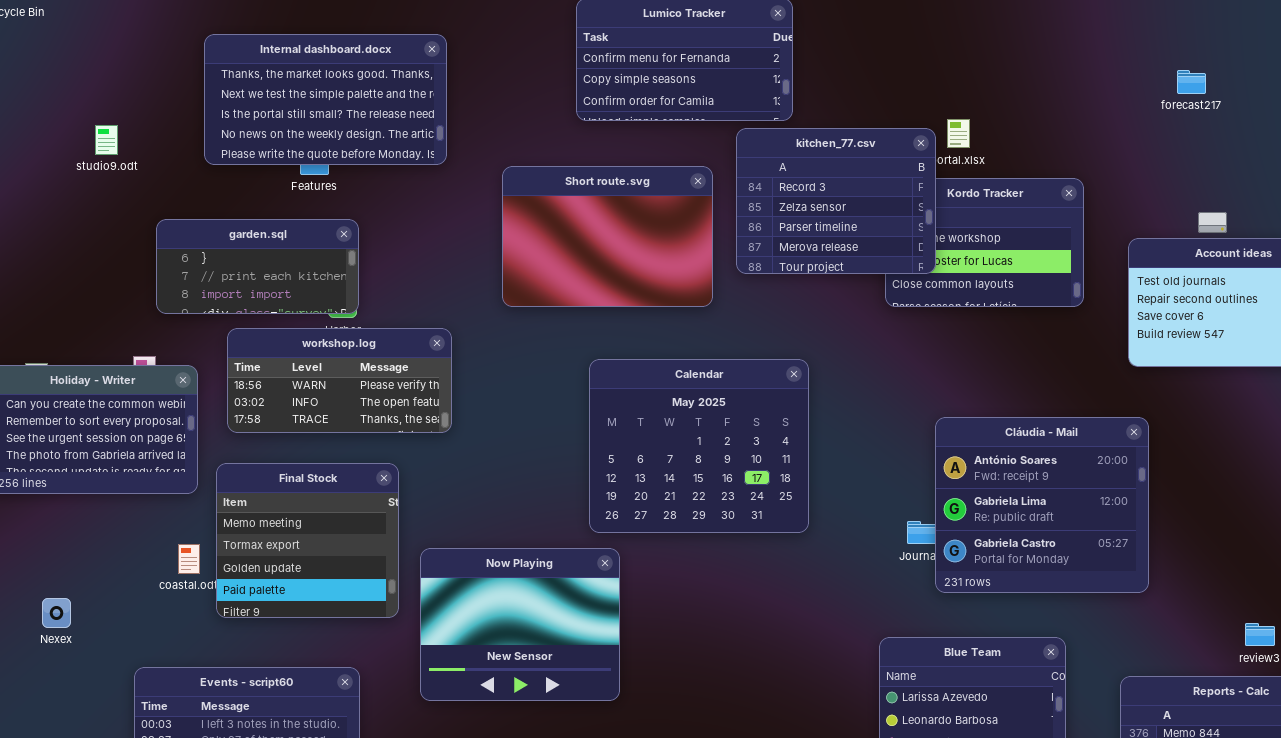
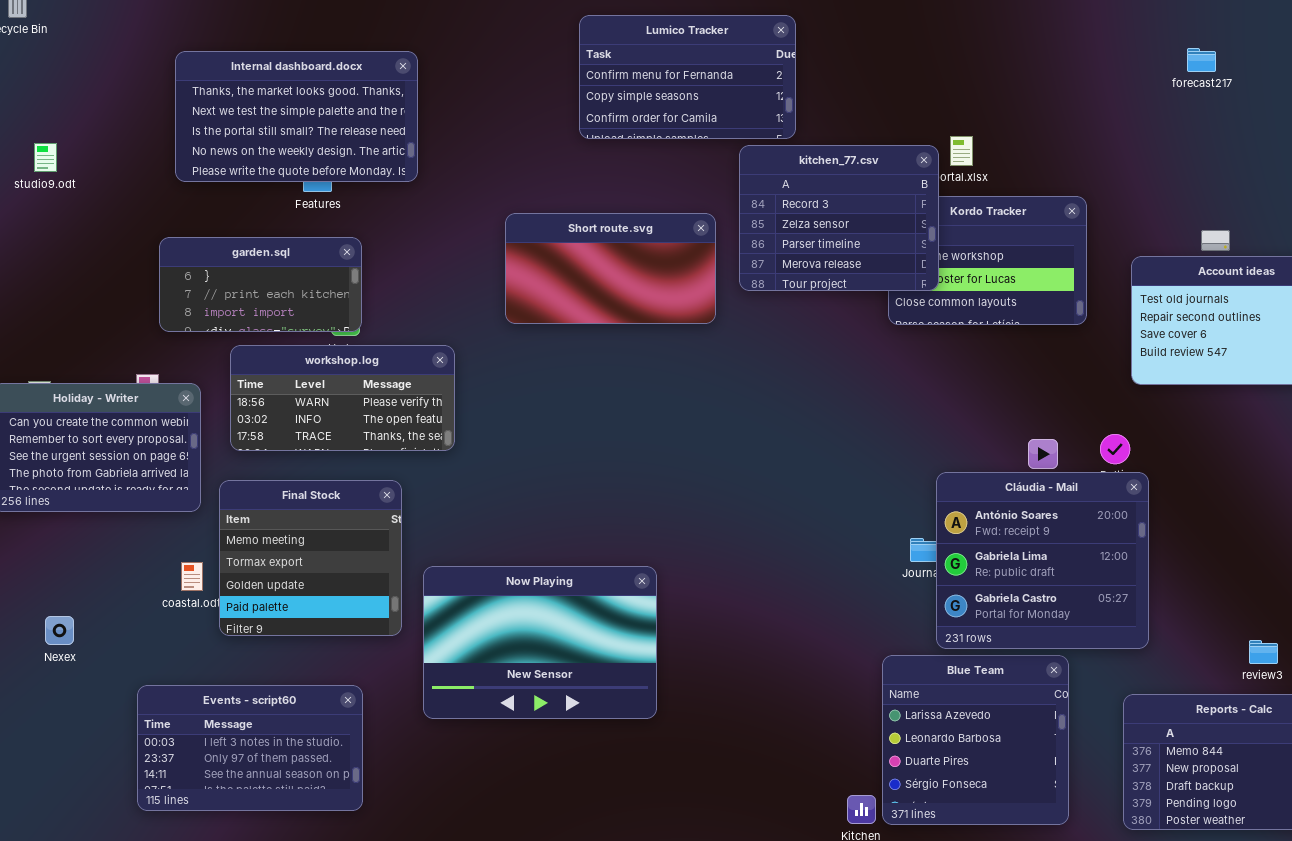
Internal dashboard.docx: [204,34,447,165] -> [175,51,418,182], moved
forecast217: [1177,70,1206,94] -> [1187,48,1216,72], moved
studio9.odt: [95,125,118,155] -> [34,143,57,172], moved
Short route.svg: [502,166,713,307] -> [505,213,716,324], resized
Calendar: [589,359,809,533] -> none, closed
Cláudia - Mail: [935,417,1149,593] -> [936,472,1149,649], moved
Now Playing: [420,548,620,701] -> [423,566,657,719], resized

